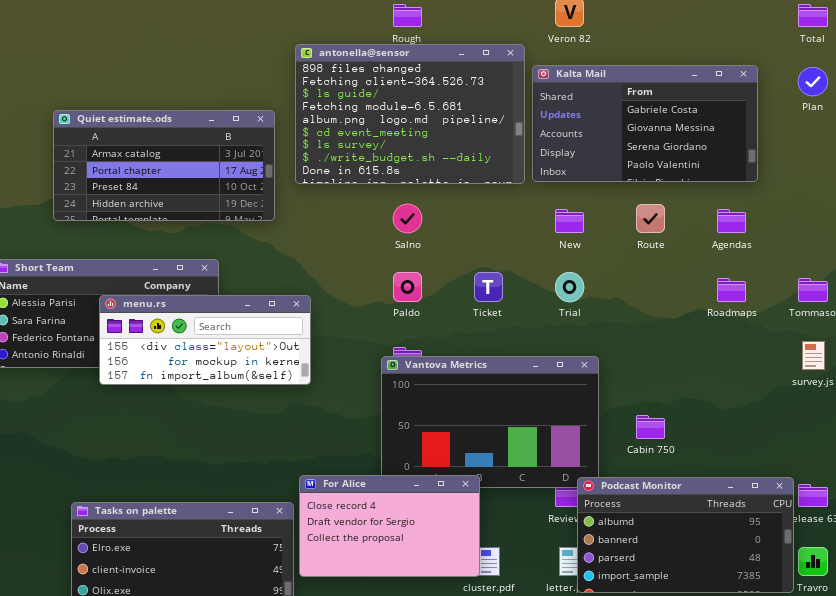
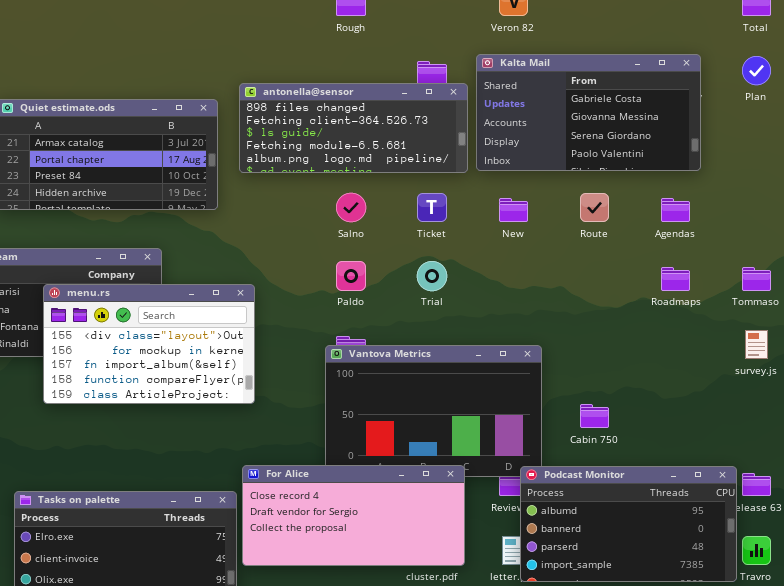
antonella@sensor: [295,44,525,184] -> [239,83,468,173], resized
Ticket: [474,272,503,302] -> [417,193,447,222], moved
Trial: [555,272,584,302] -> [417,261,447,291], moved
menu.rs: [99,295,311,385] -> [43,284,255,404], resized
For Alice: [299,475,480,577] -> [242,465,465,566], resized

